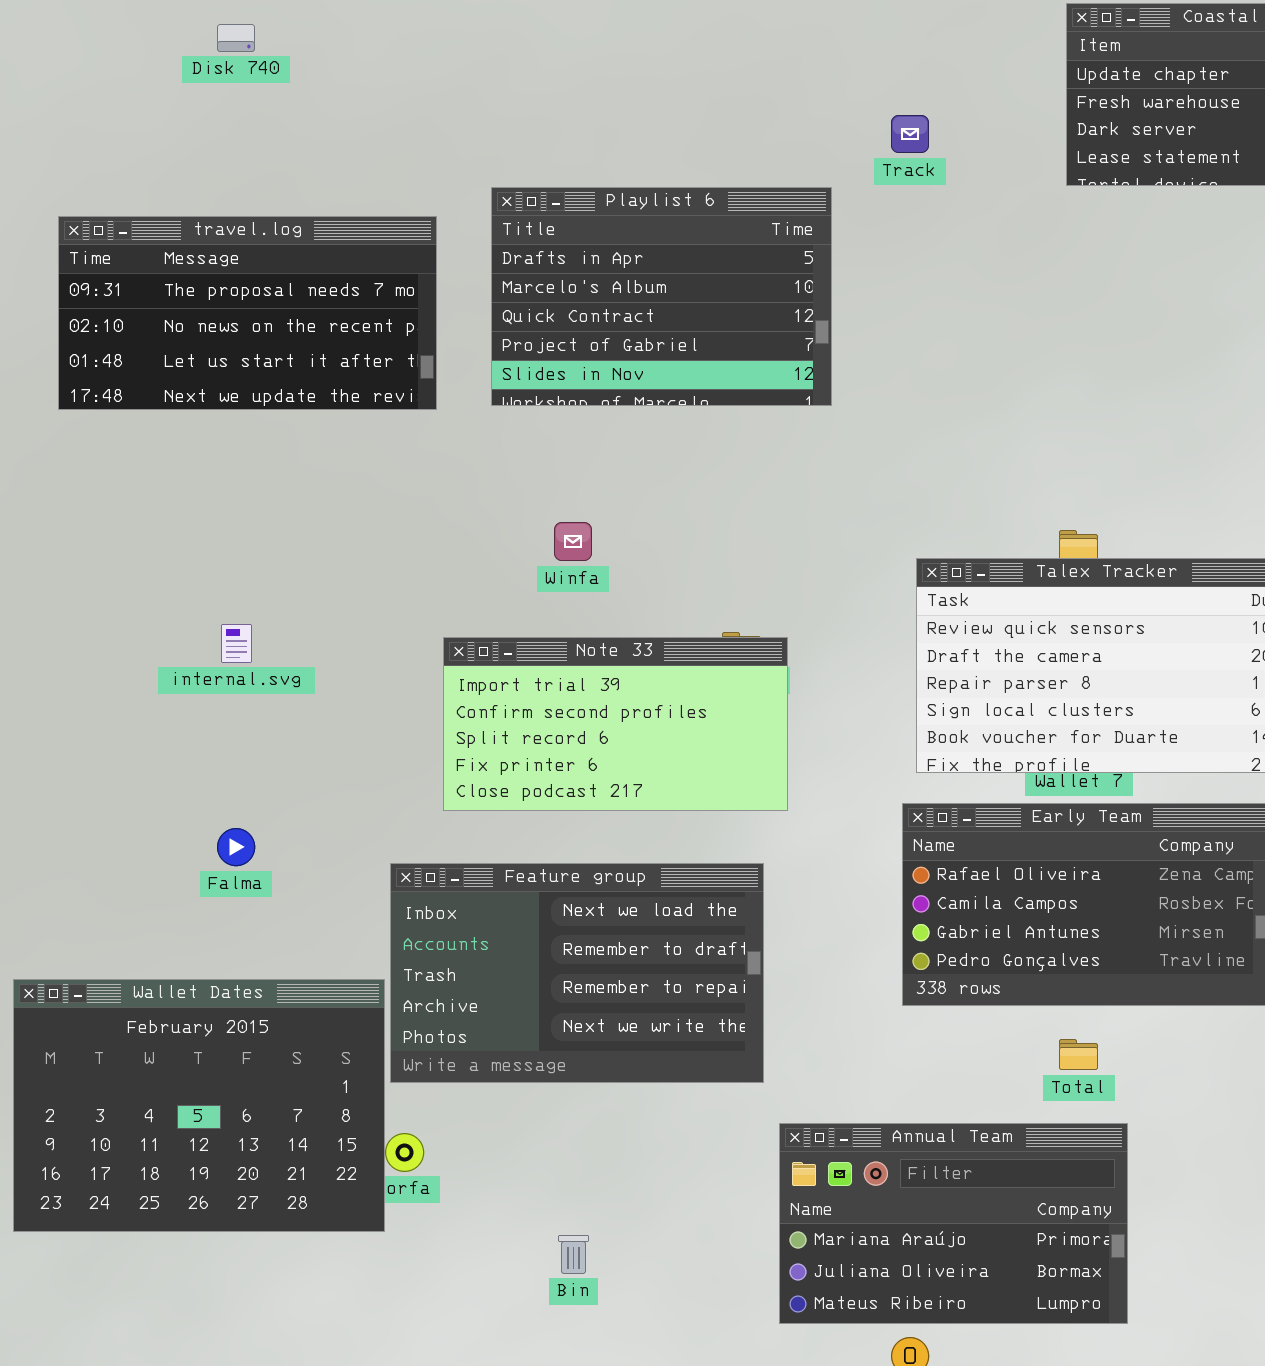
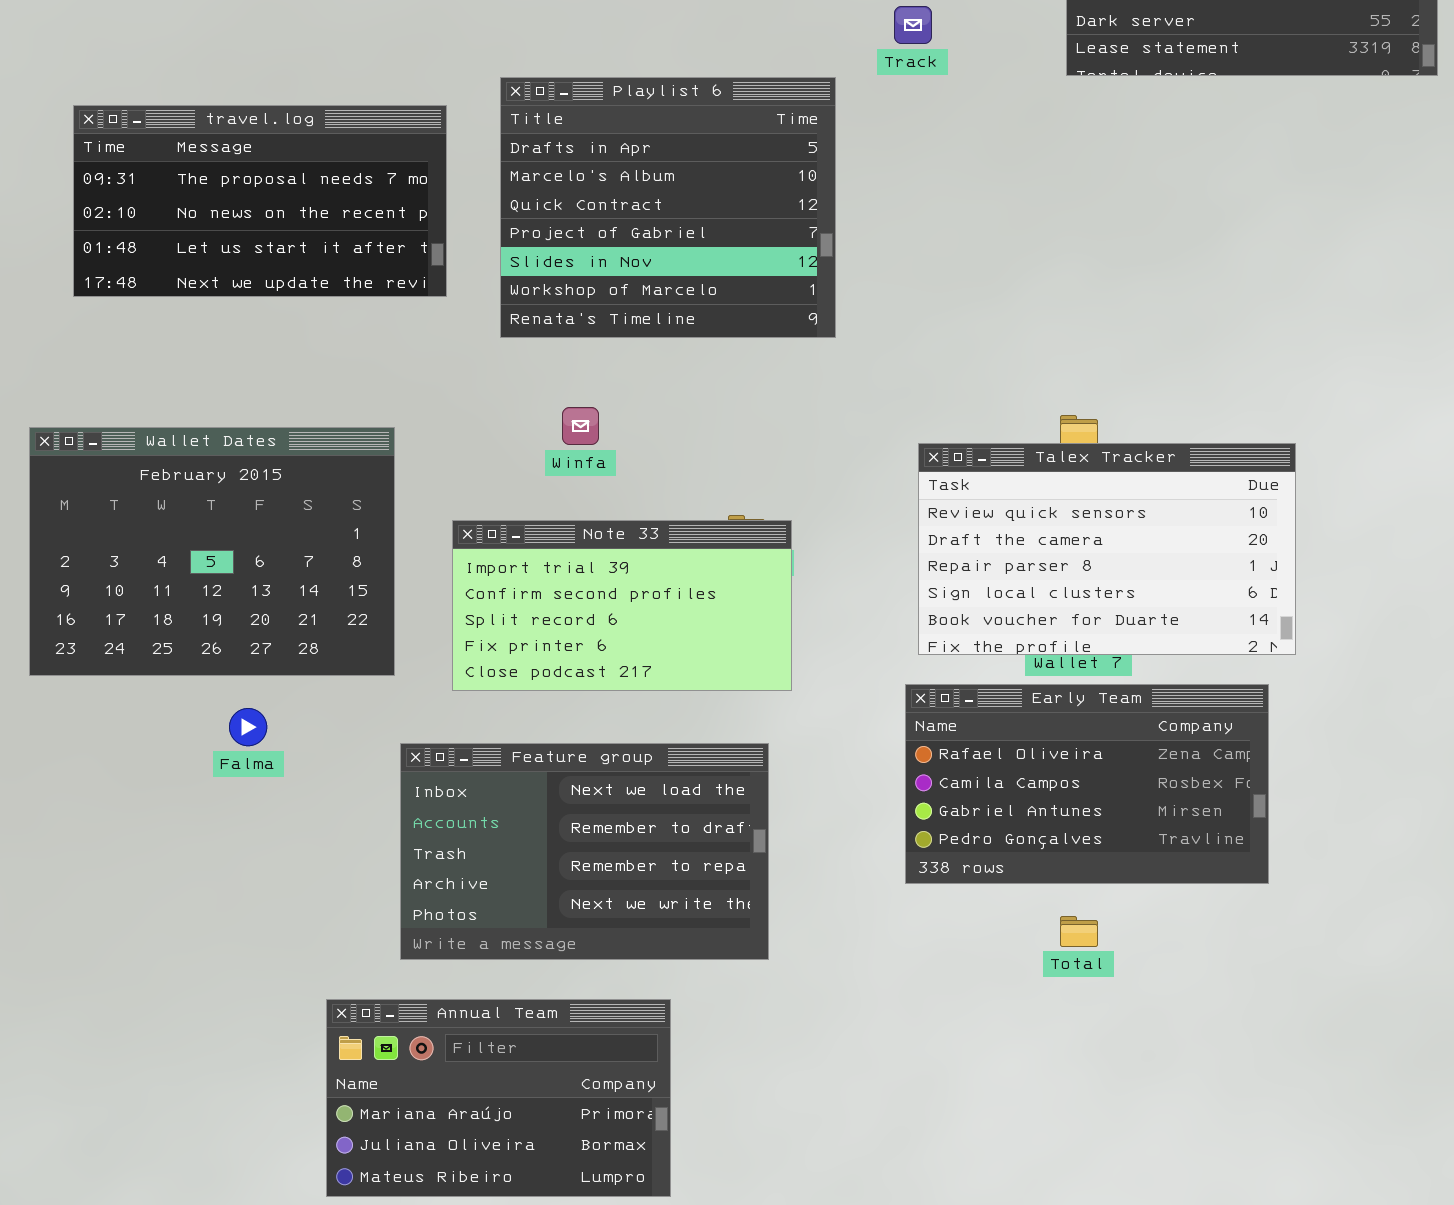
Playlist 6: [491,187,832,406] -> [500,77,836,338], resized
Wallet Dates: [13,979,385,1232] -> [29,427,395,676], moved
Annual Team: [779,1123,1128,1324] -> [326,999,671,1197], moved

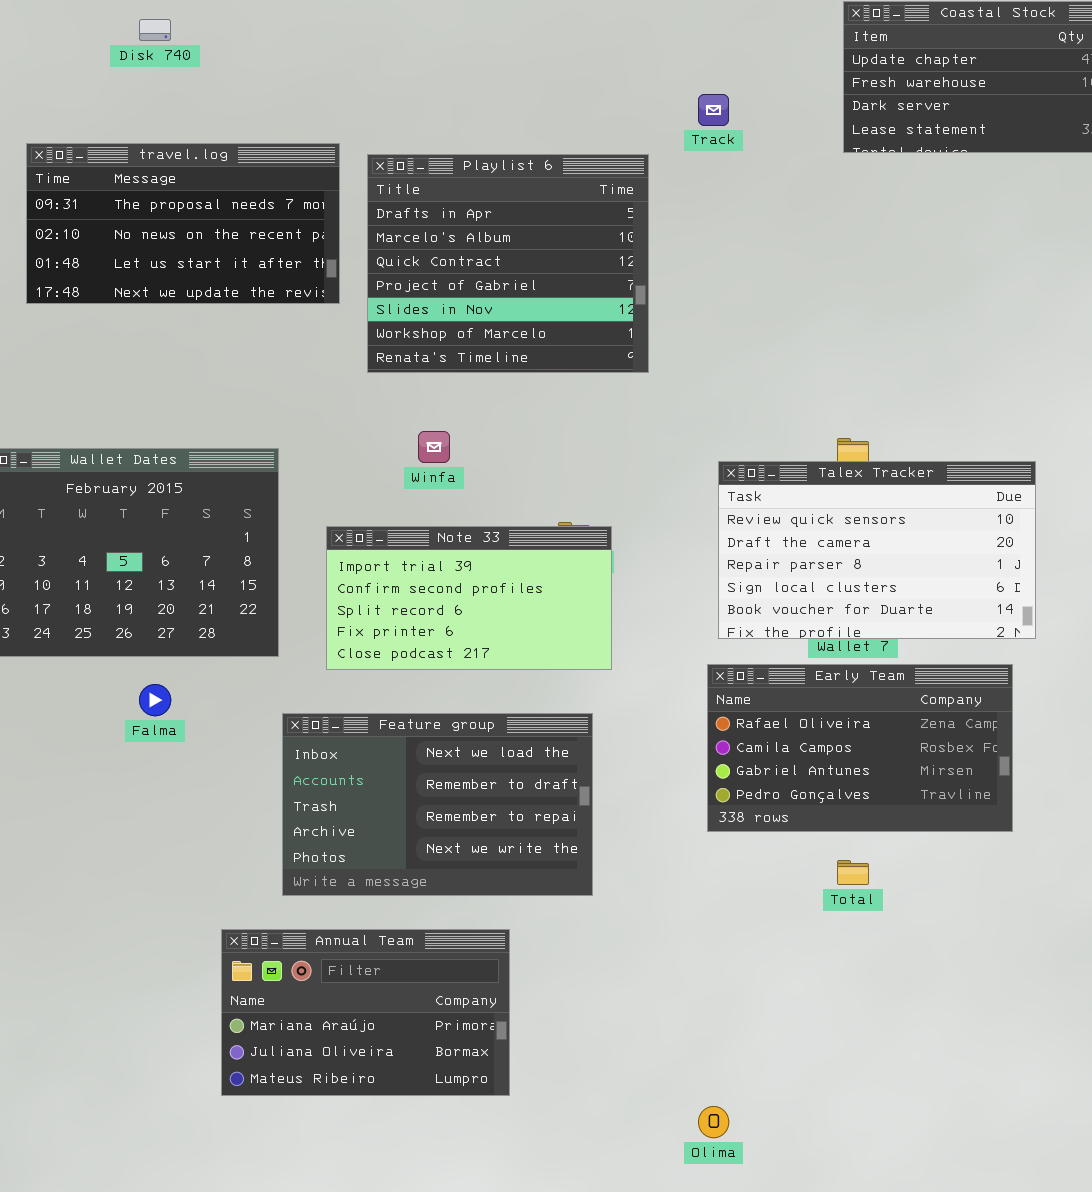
travel.log: [73,105,447,297] -> [26,143,340,304], moved

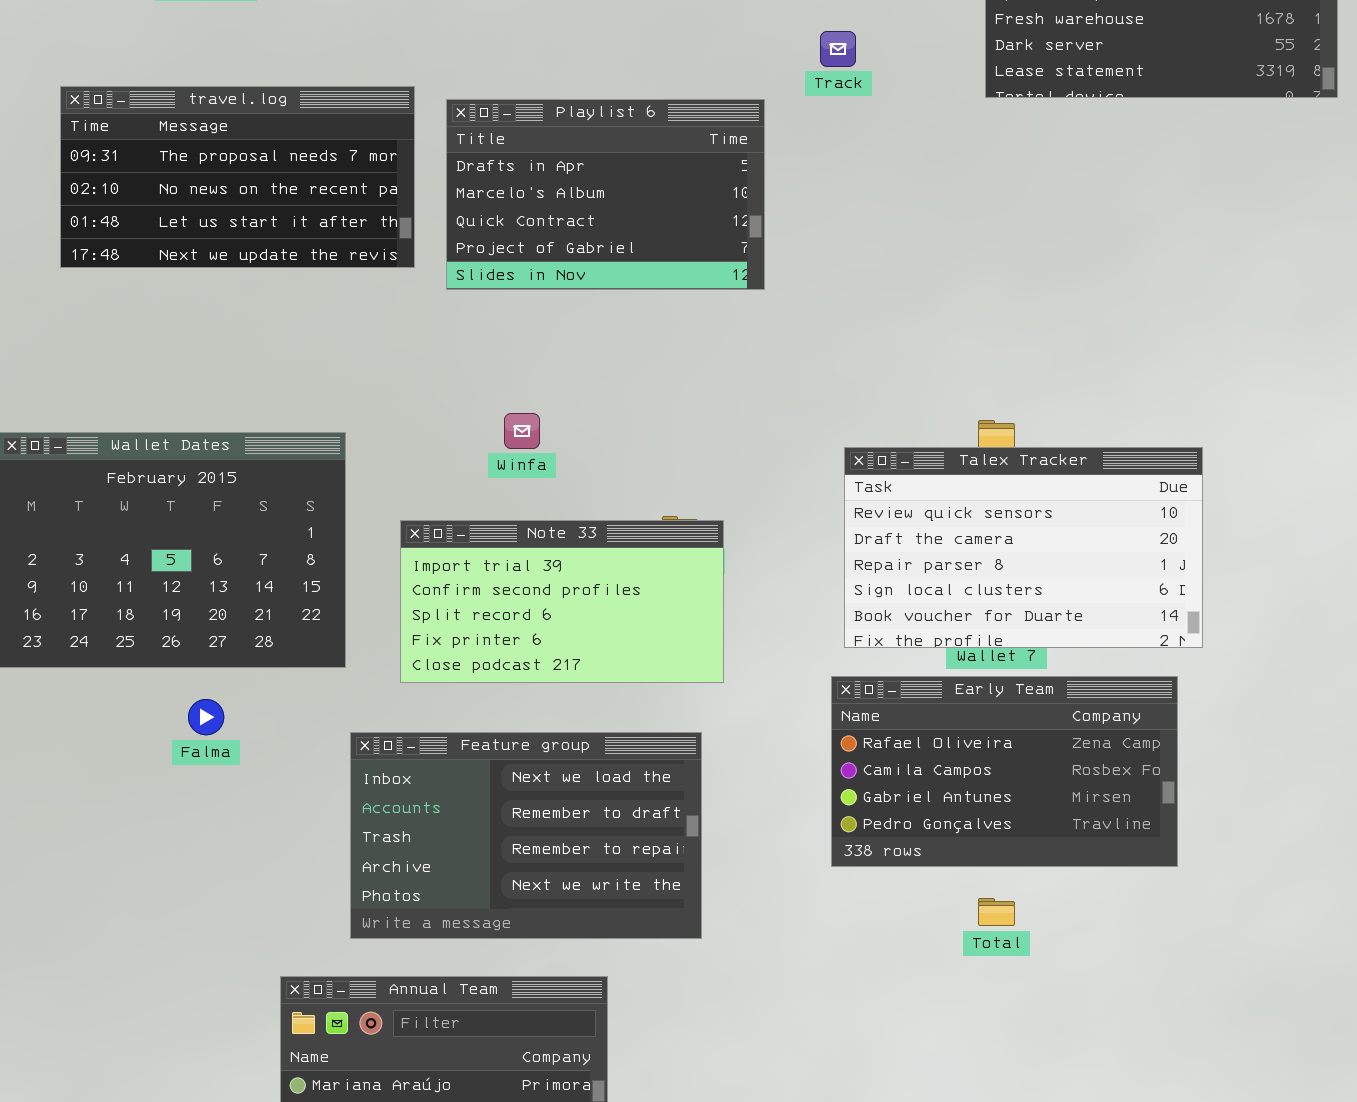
Playlist 6: [367,154,649,373] -> [446,99,765,290], resized

